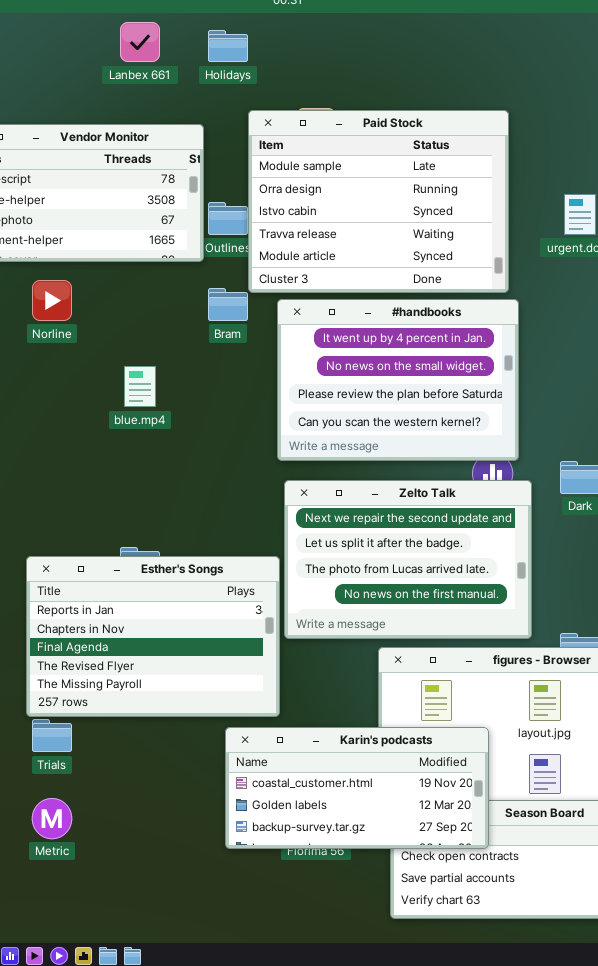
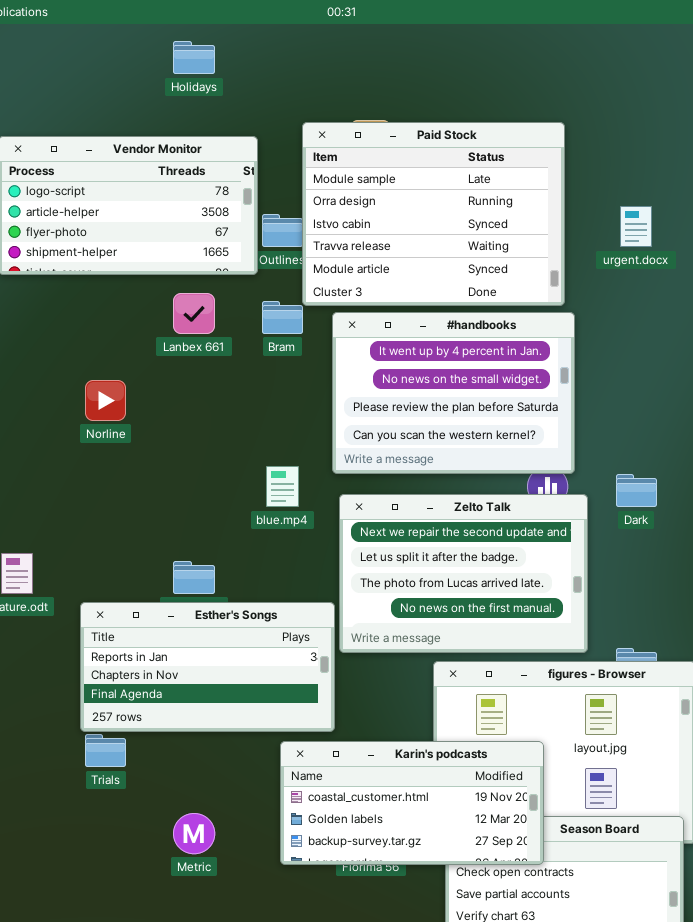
Lanbex 661: [120,22,160,62] -> [173,293,215,334], moved
Holidays: [208,30,248,62] -> [173,41,215,74], moved
Norline: [32,280,72,321] -> [85,380,126,421], moved
blue.mp4: [124,366,156,407] -> [266,466,299,507], moved
Esther's Songs: [26,556,280,717] -> [80,602,335,732], resized
Metric: [32,798,72,839] -> [173,813,215,854], moved

